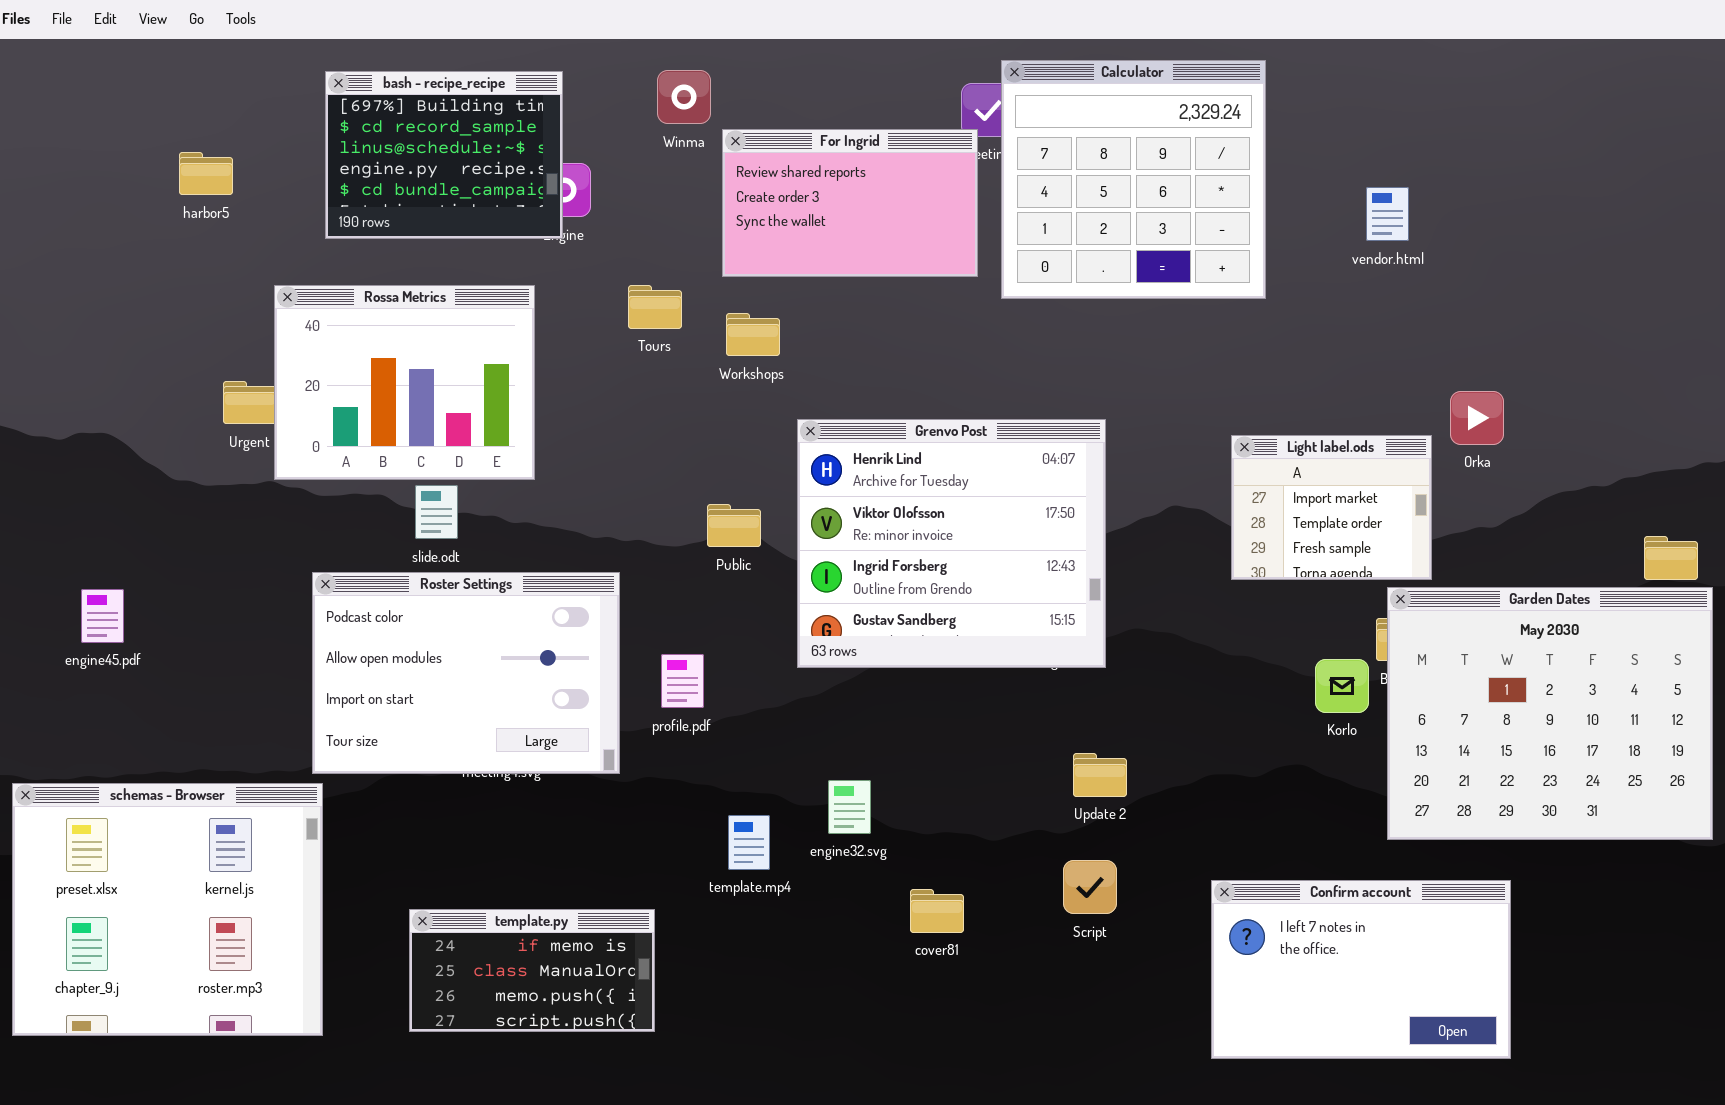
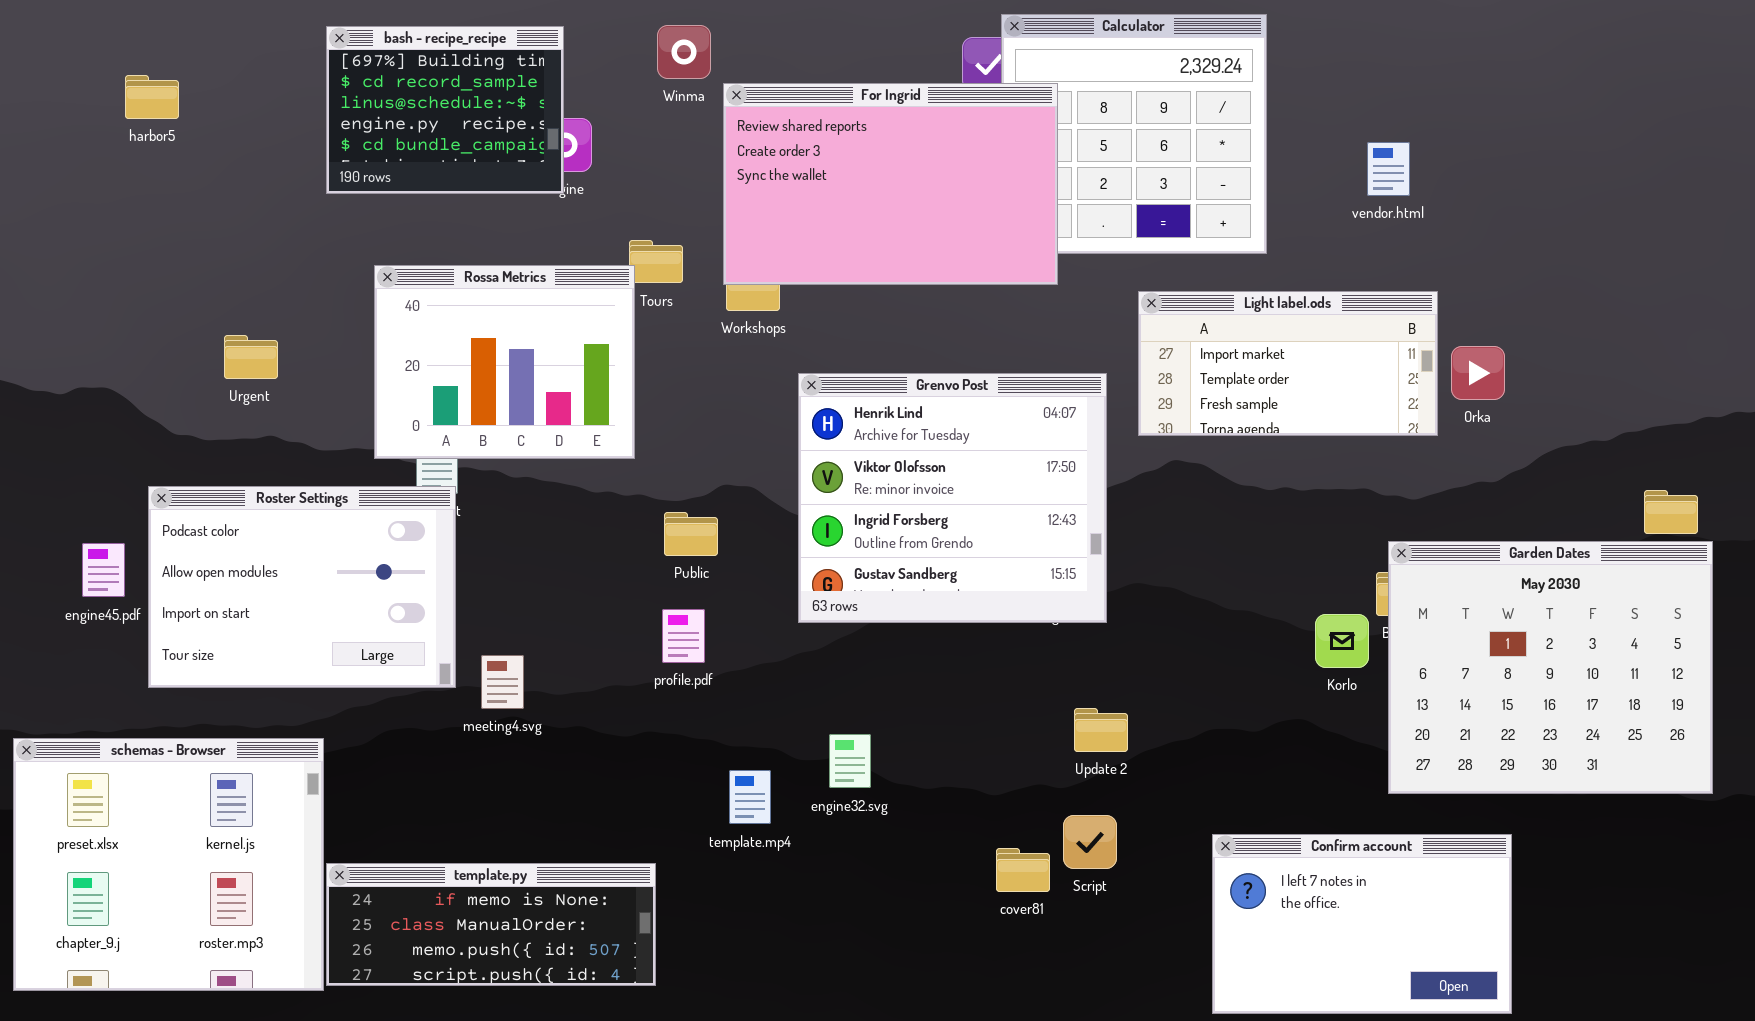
For Ingrid: [722,129,978,277] -> [723,83,1058,285], resized
harbor5: [179,152,233,195] -> [125,75,179,119], moved
Rossa Metrics: [274,285,535,480] -> [374,265,635,459], moved
Light label.ods: [1231,435,1432,580] -> [1138,291,1438,436], moved, resized
Public: [707,504,761,547] -> [664,512,718,556], moved
Roster Settings: [312,572,620,774] -> [148,486,456,688], moved
cover81: [910,889,964,933] -> [996,848,1050,892], moved
template.py: [409,909,655,1032] -> [326,863,656,986], resized

